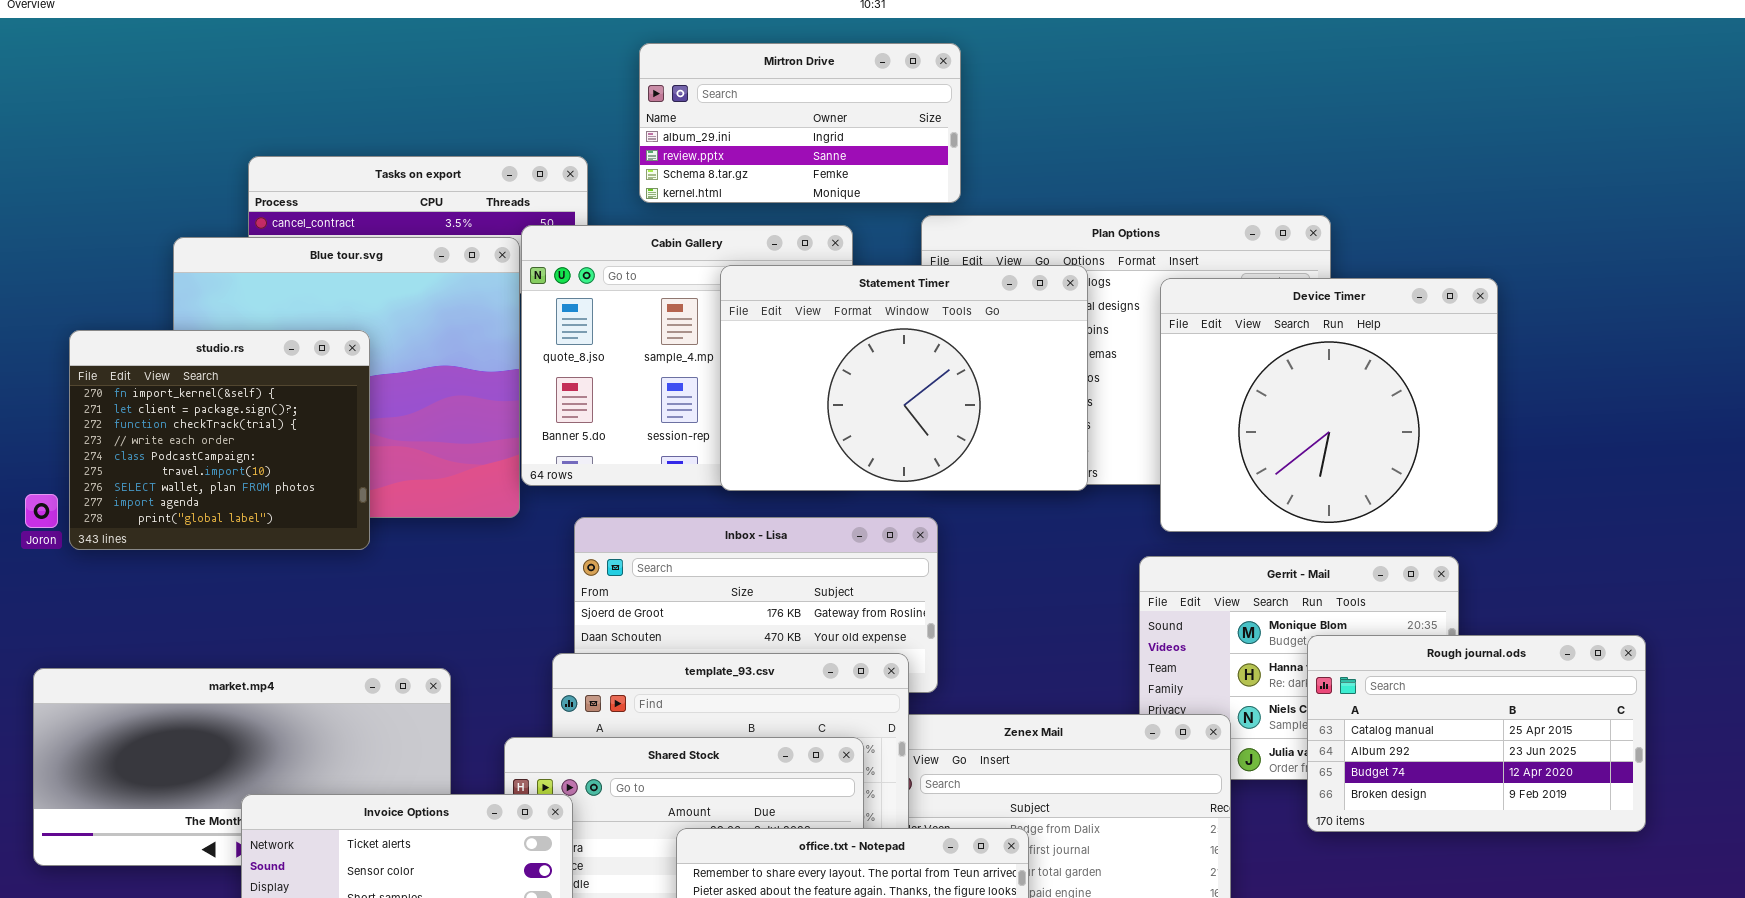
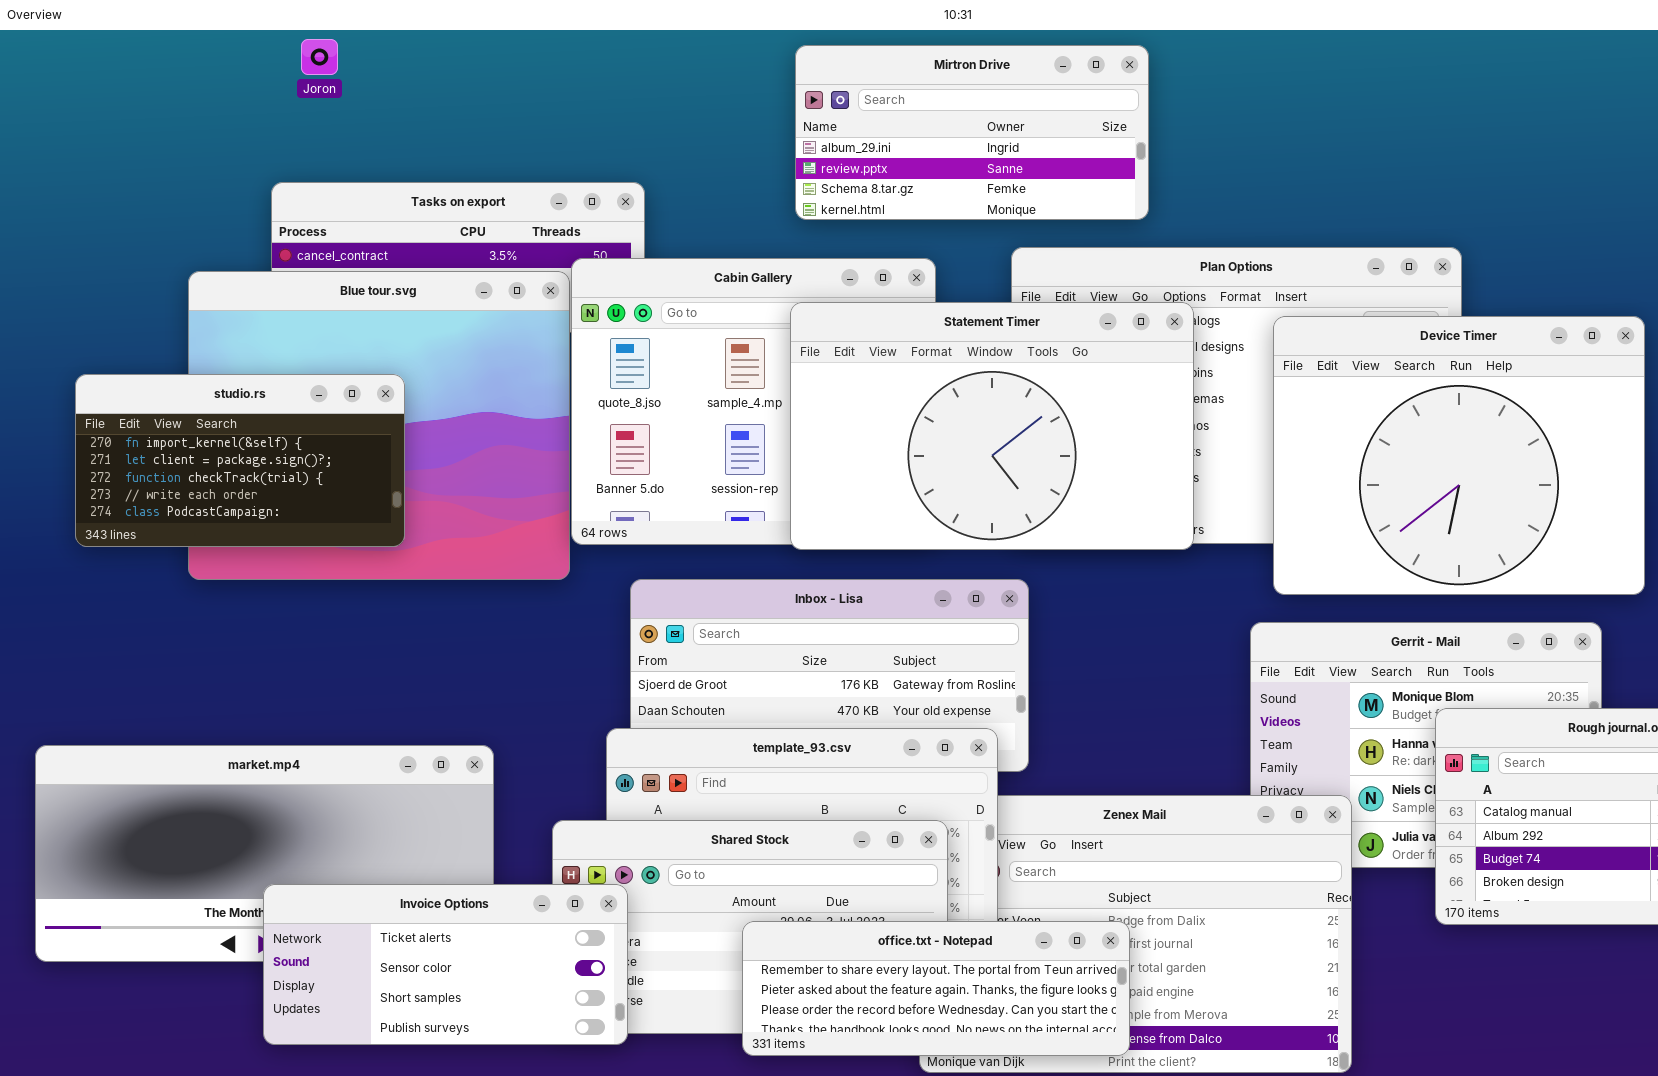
Mirtron Drive: [639,43,961,203] -> [795,45,1149,220], moved
studio.rs: [69,330,370,550] -> [75,374,405,547], resized
Joron: [25,494,58,528] -> [301,39,338,75], moved

